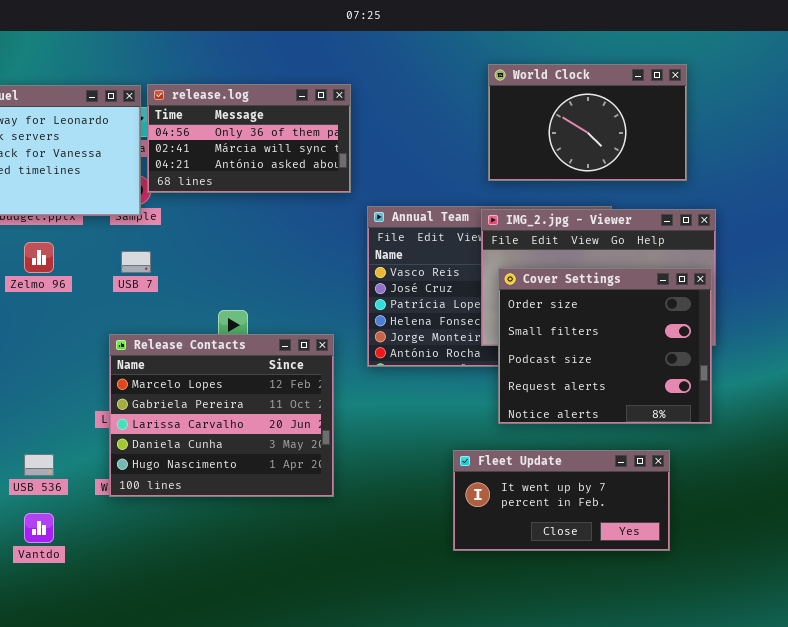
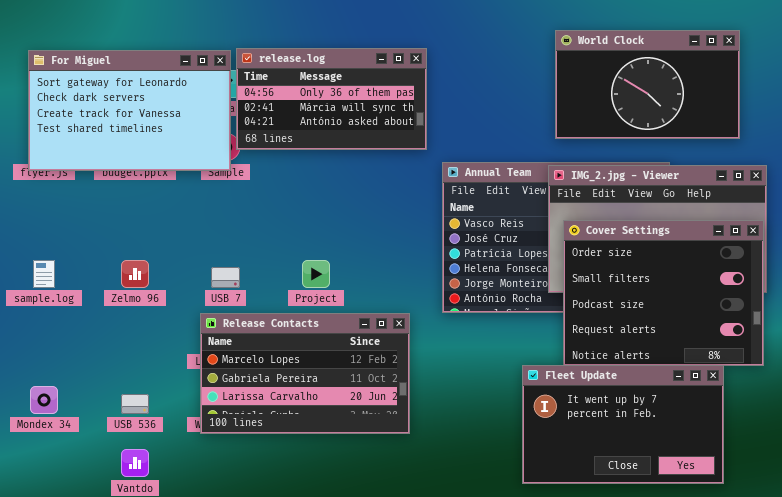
Zelmo 96: [24,242,54,273] -> [121,260,149,288], moved
USB 7: [121,251,151,273] -> [211,267,240,288], moved
Release Contacts: [109,334,334,497] -> [200,313,410,434], resized
Fleet Update: [453,450,670,551] -> [522,365,724,484], resized

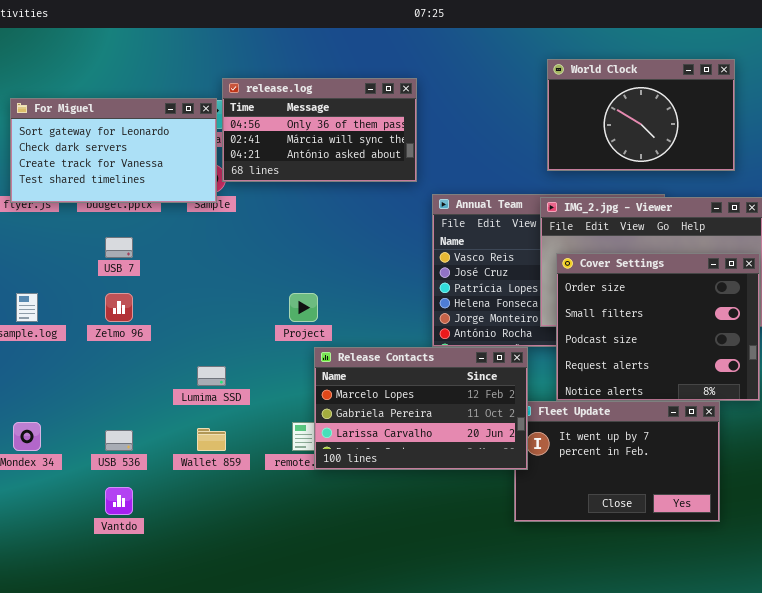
For Miguel: [28,50,231,171] -> [10,98,217,203], resized
USB 7: [211,267,240,288] -> [105,237,133,258], moved
Release Contacts: [200,313,410,434] -> [314,347,528,470], moved

